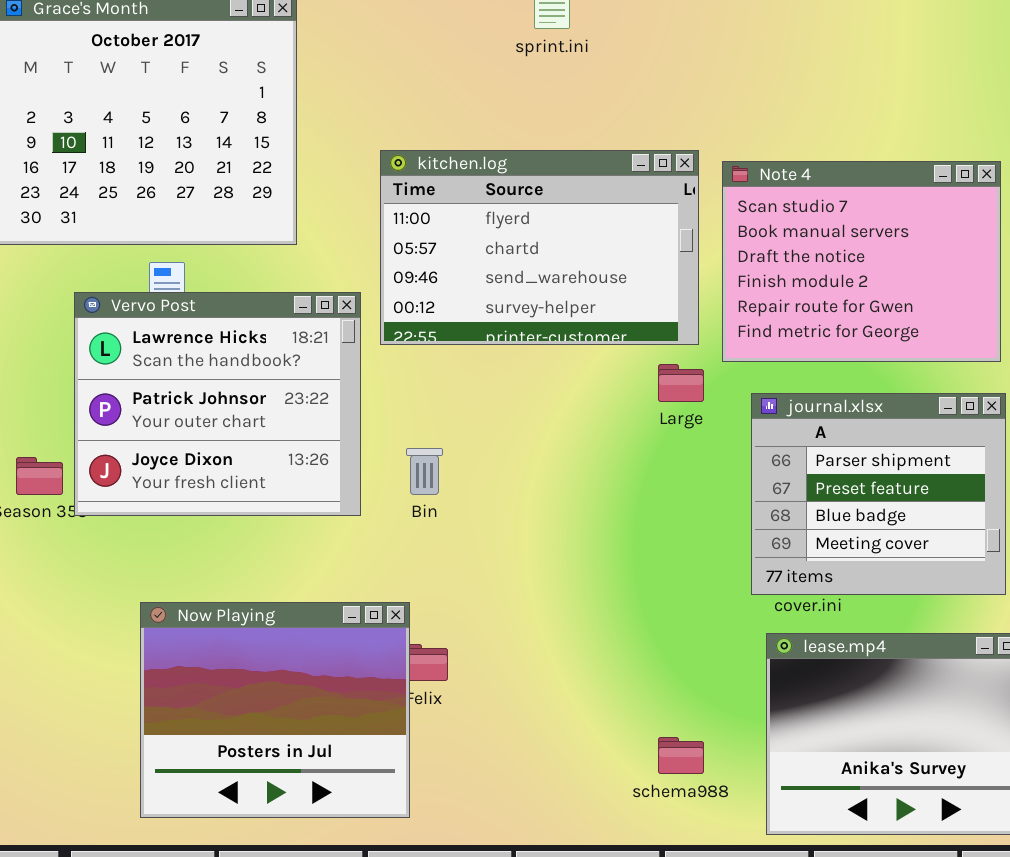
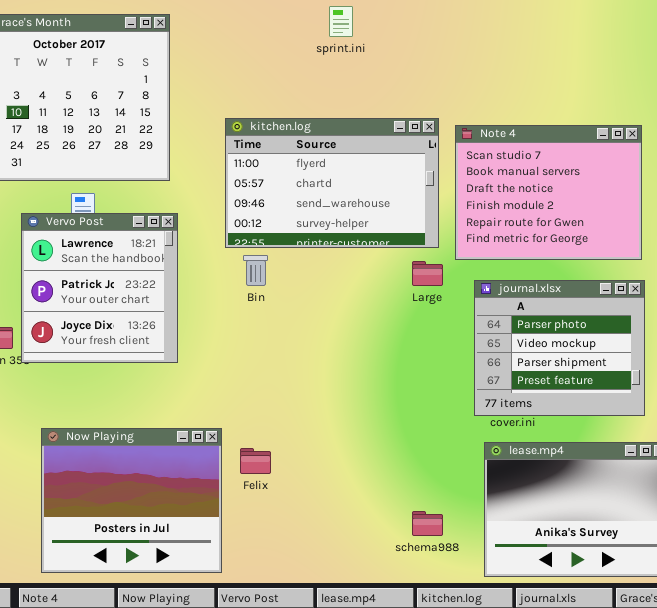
Vervo Post: [74,292,361,516] -> [21,213,178,363], resized
journal.xlsx: [751,393,1006,595] -> [474,280,645,416], scrolled up 2 rows
Bin: [406,448,443,495] -> [243,255,268,286], moved
Now Playing: [140,602,410,818] -> [41,428,222,573], moved

